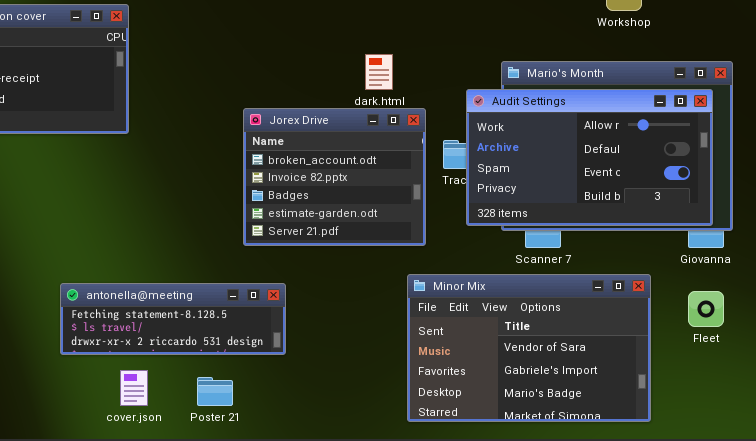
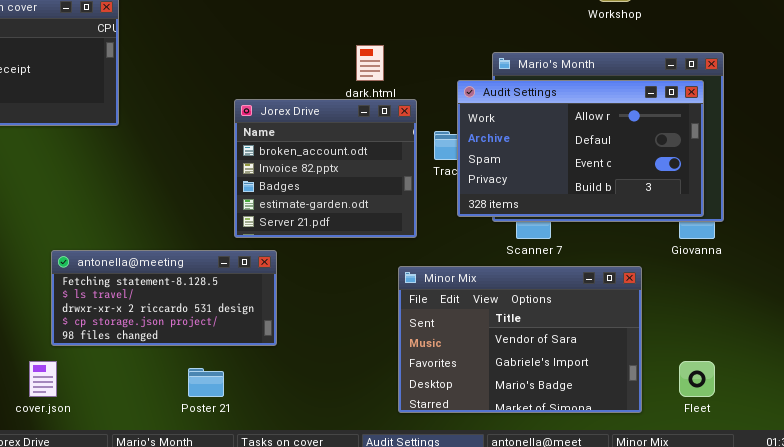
antonella@meeting: [60,283,286,355] -> [51,250,277,346], resized
Fleet: [688,291,724,327] -> [679,361,715,397], moved
cover.json: [120,370,148,406] -> [29,361,57,397], moved

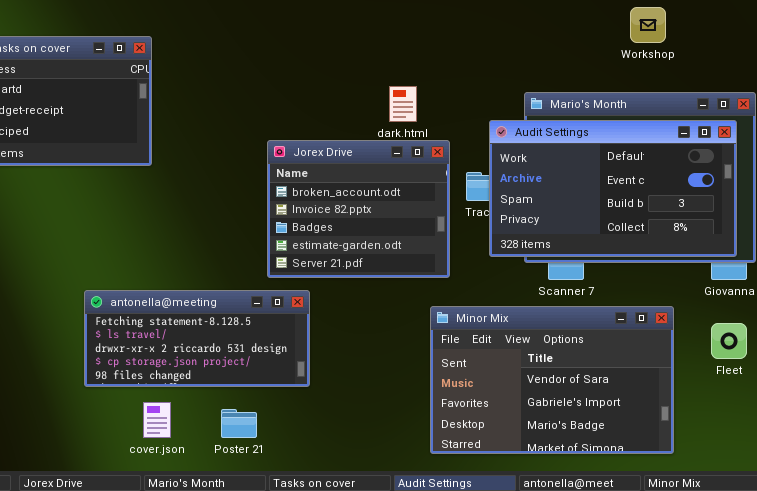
Audit Settings: [457,80,704,217] -> [489,120,737,257], scrolled down 1 row
cover.json: [29,361,57,397] -> [143,402,171,438], moved
Fleet: [679,361,715,397] -> [711,323,747,359], moved

